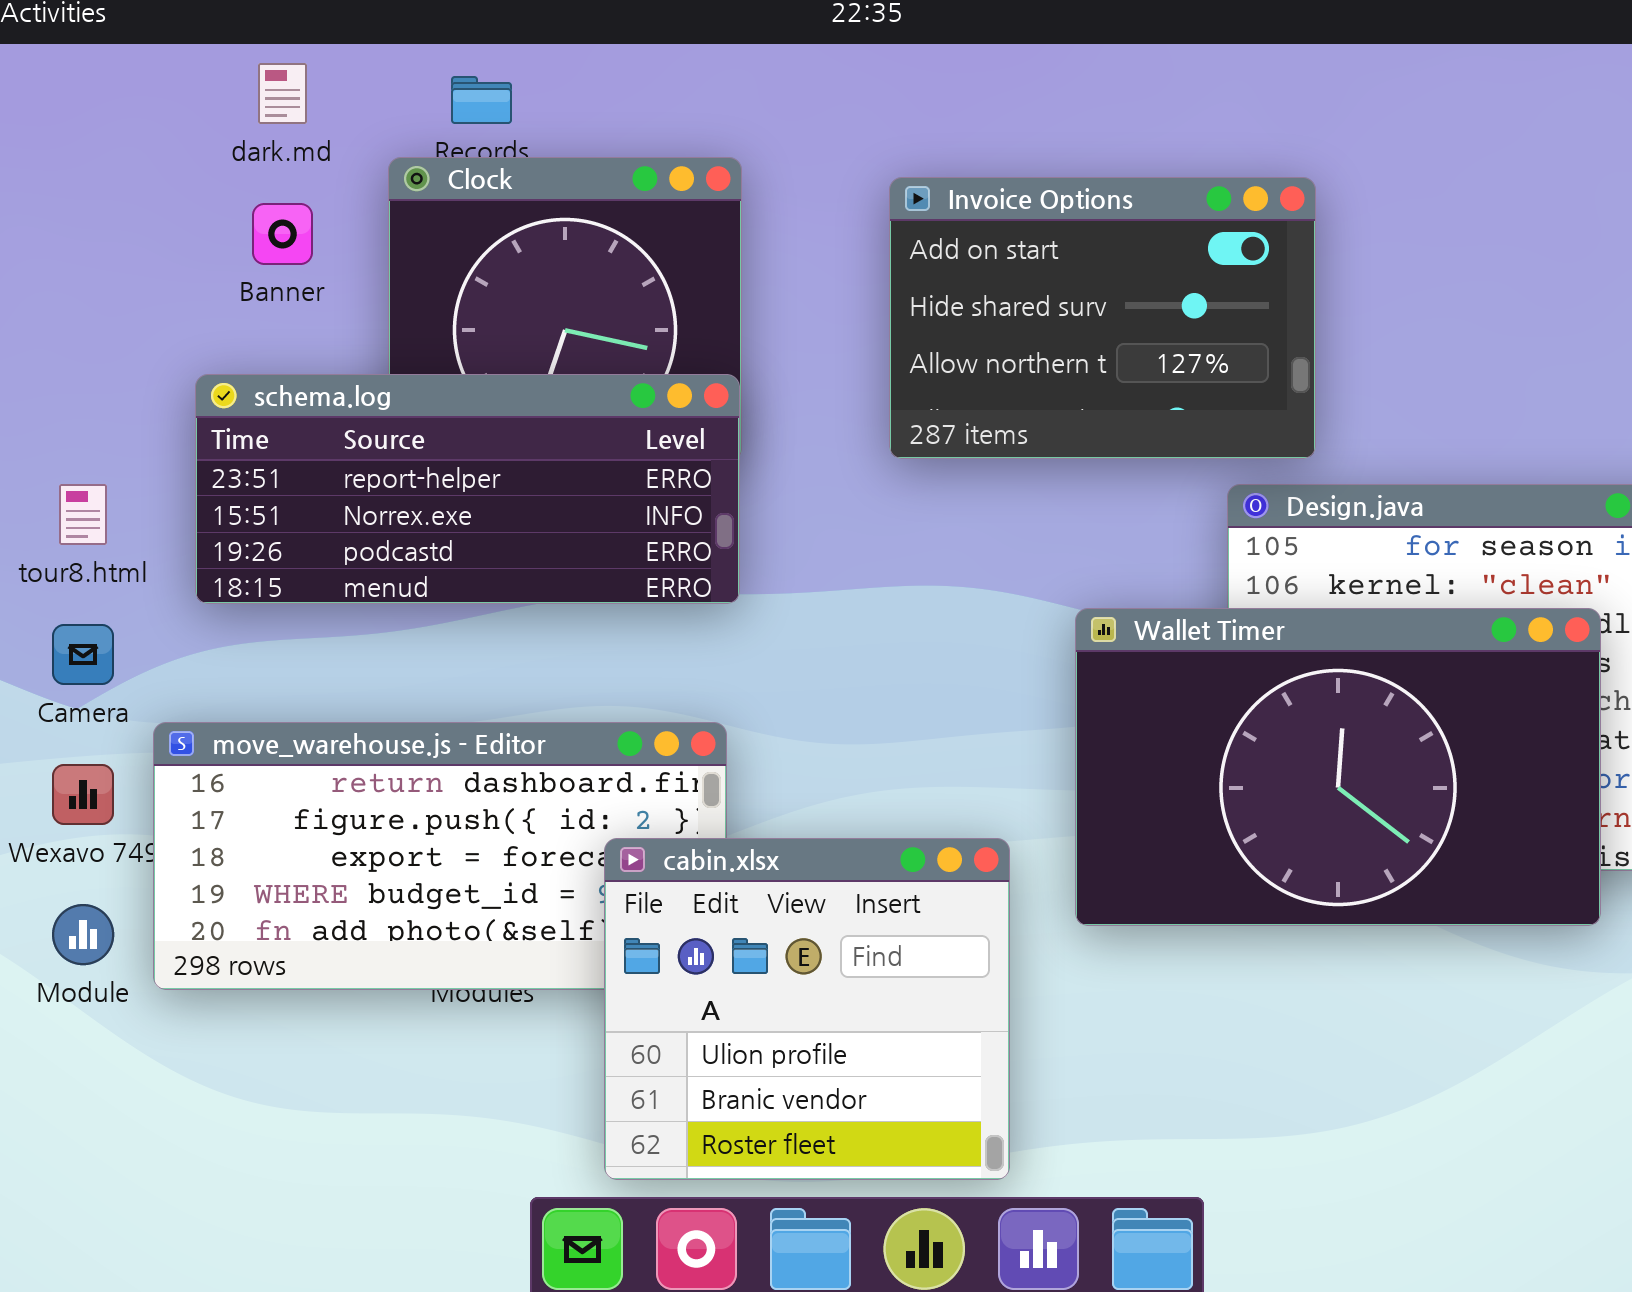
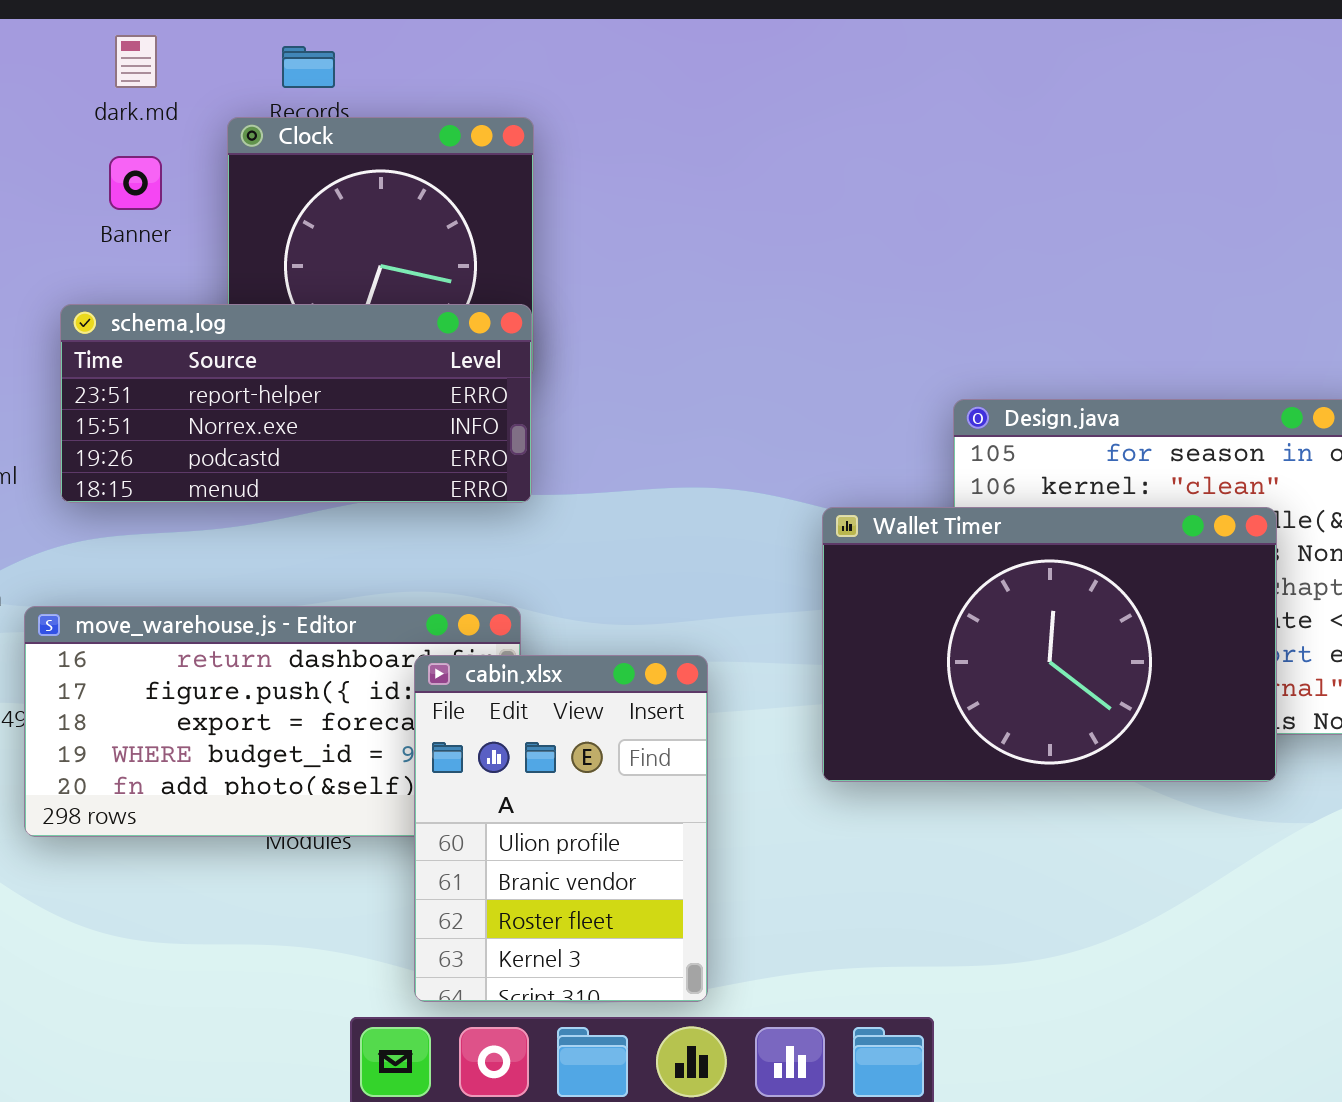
Invoice Options: [889,177,1316,459] -> none, closed
cabin.xlsx: [604,838,1010,1180] -> [414,655,708,1002], resized

